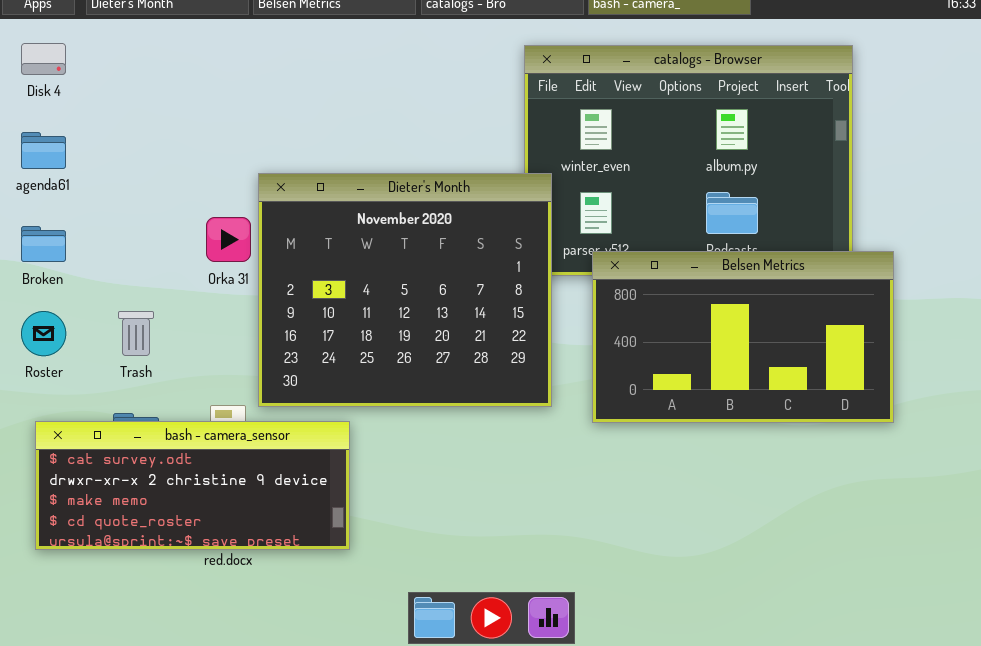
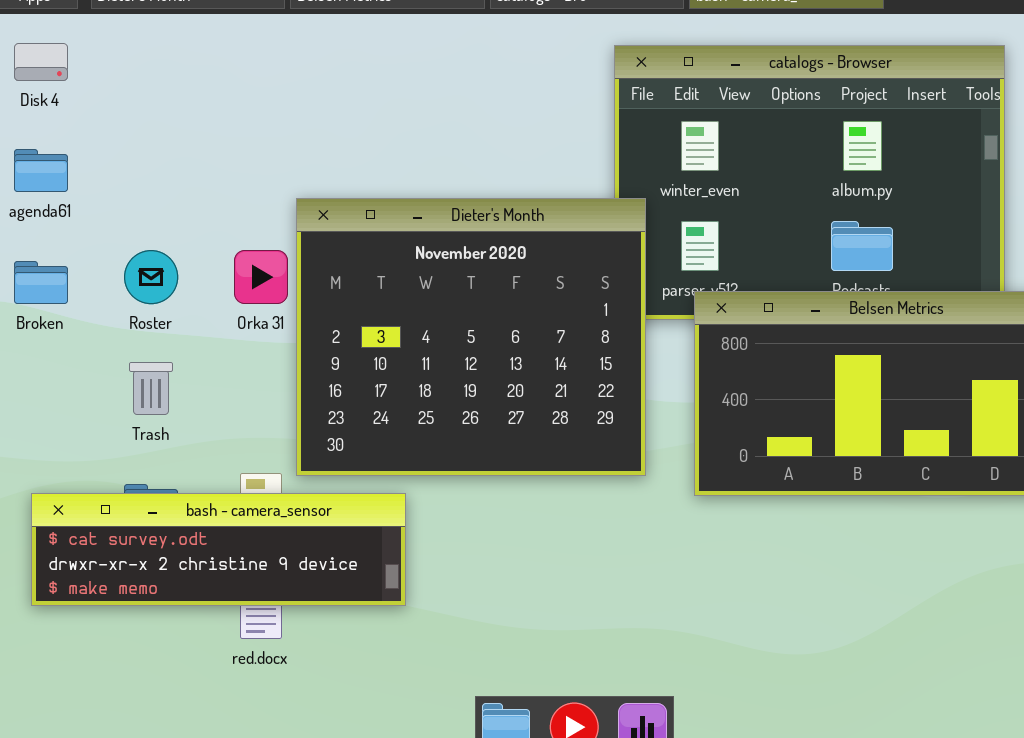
Roster: [21,311,66,356] -> [124,250,178,304], moved
bash - camera_sensor: [35,421,350,550] -> [31,493,406,606], resized

